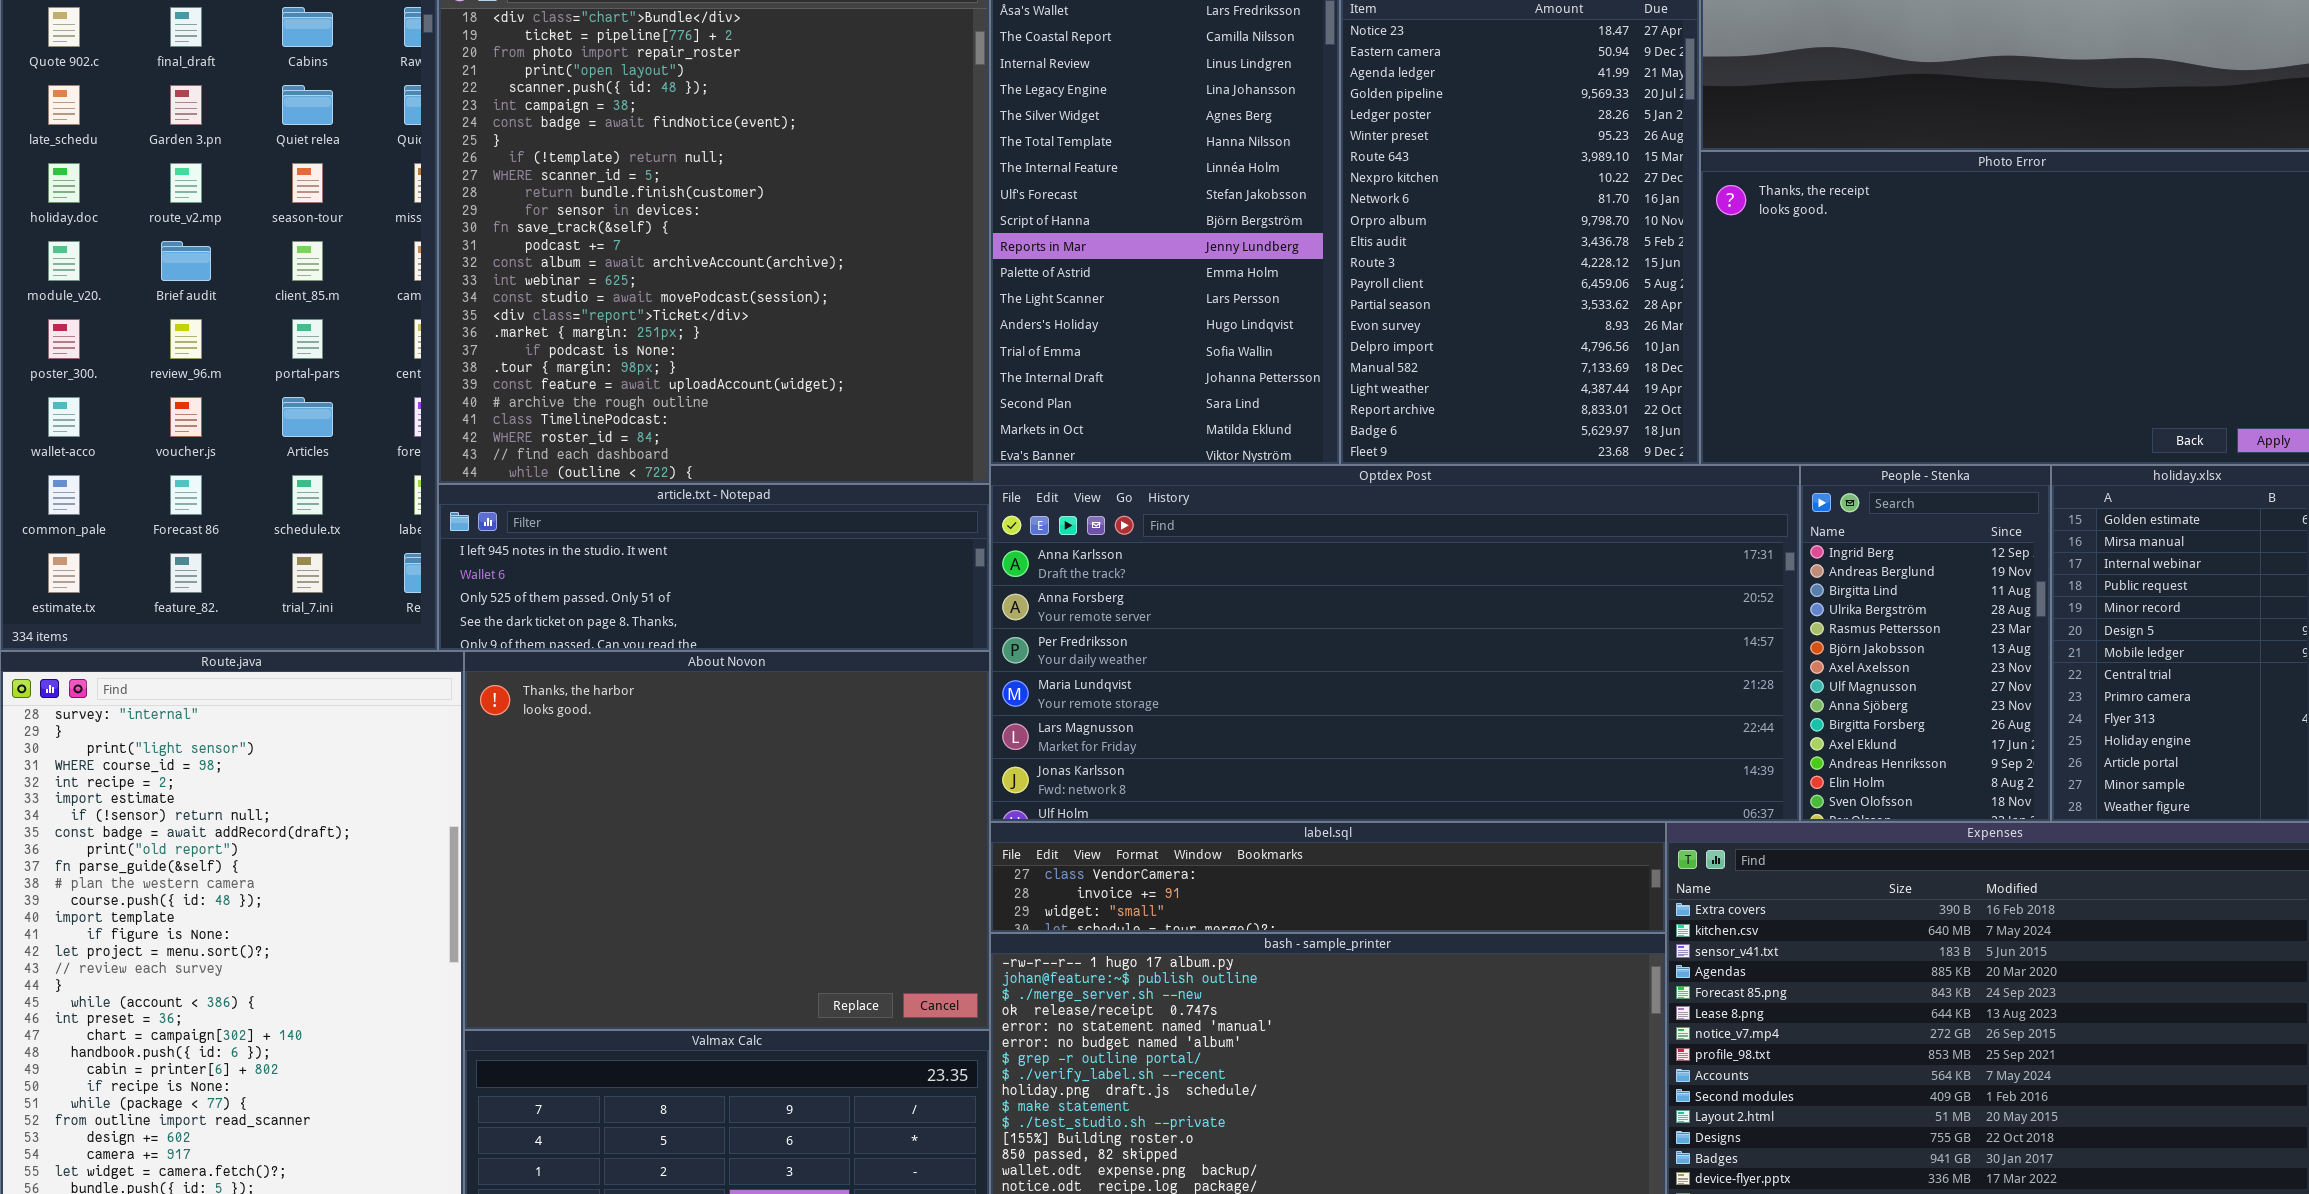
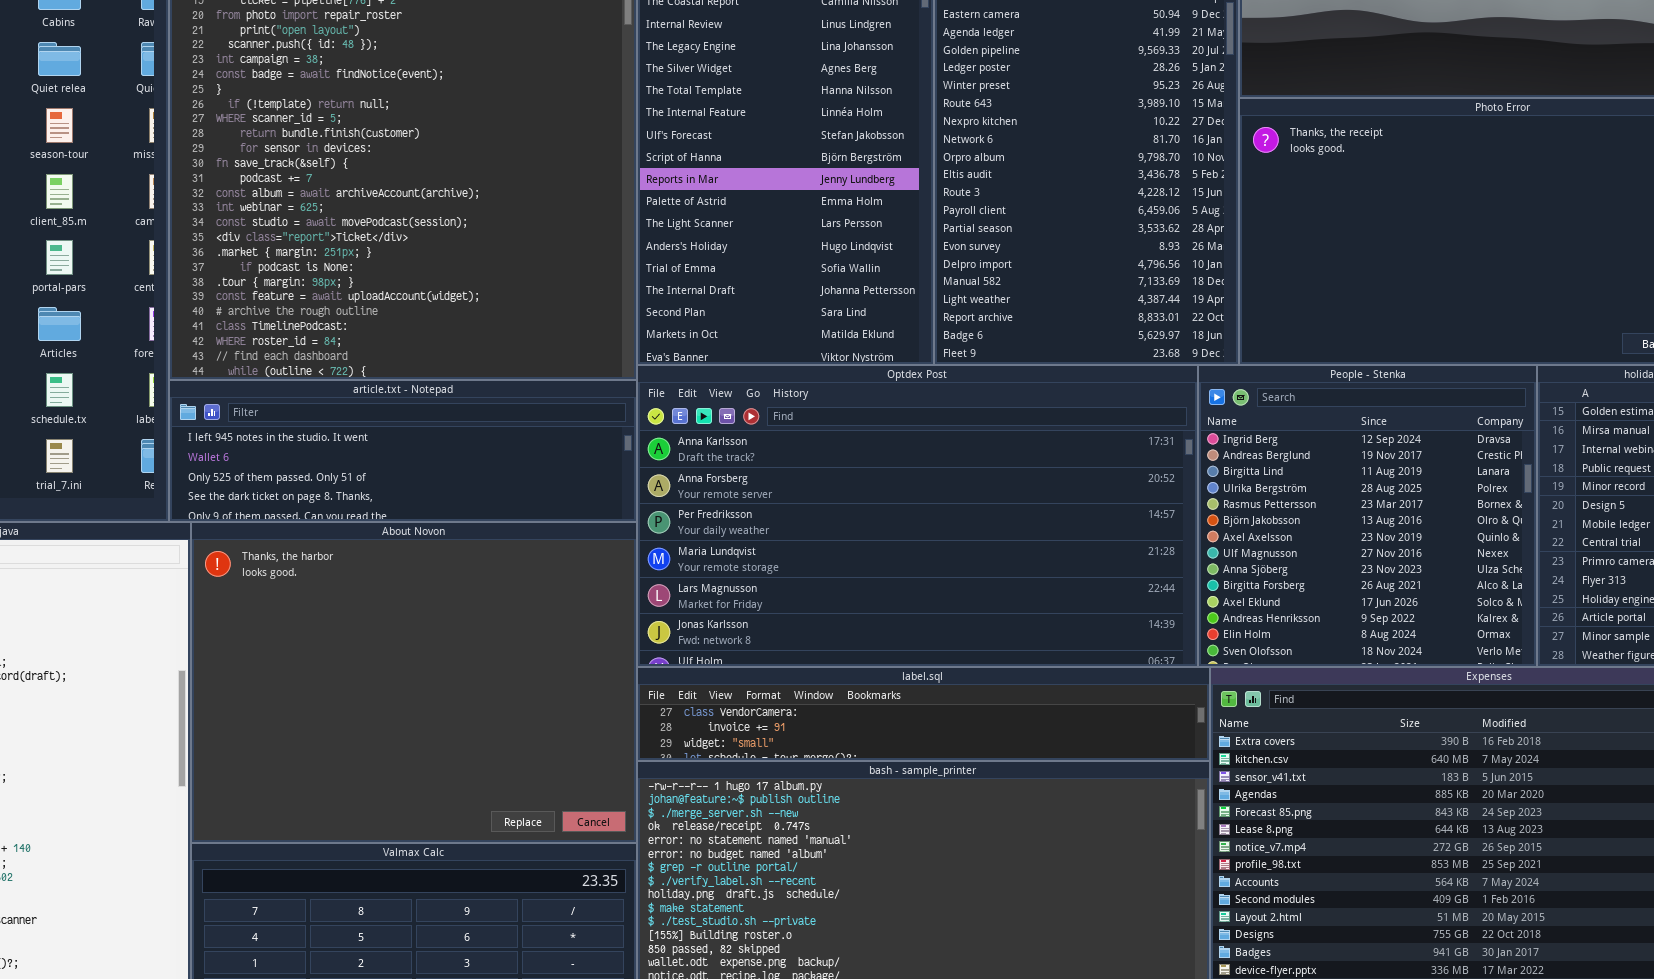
Optdex Post: [990,465,1800,822] -> [637,365,1198,667], resized
People - Stenka: [1800,465,2051,822] -> [1198,365,1537,667], resized

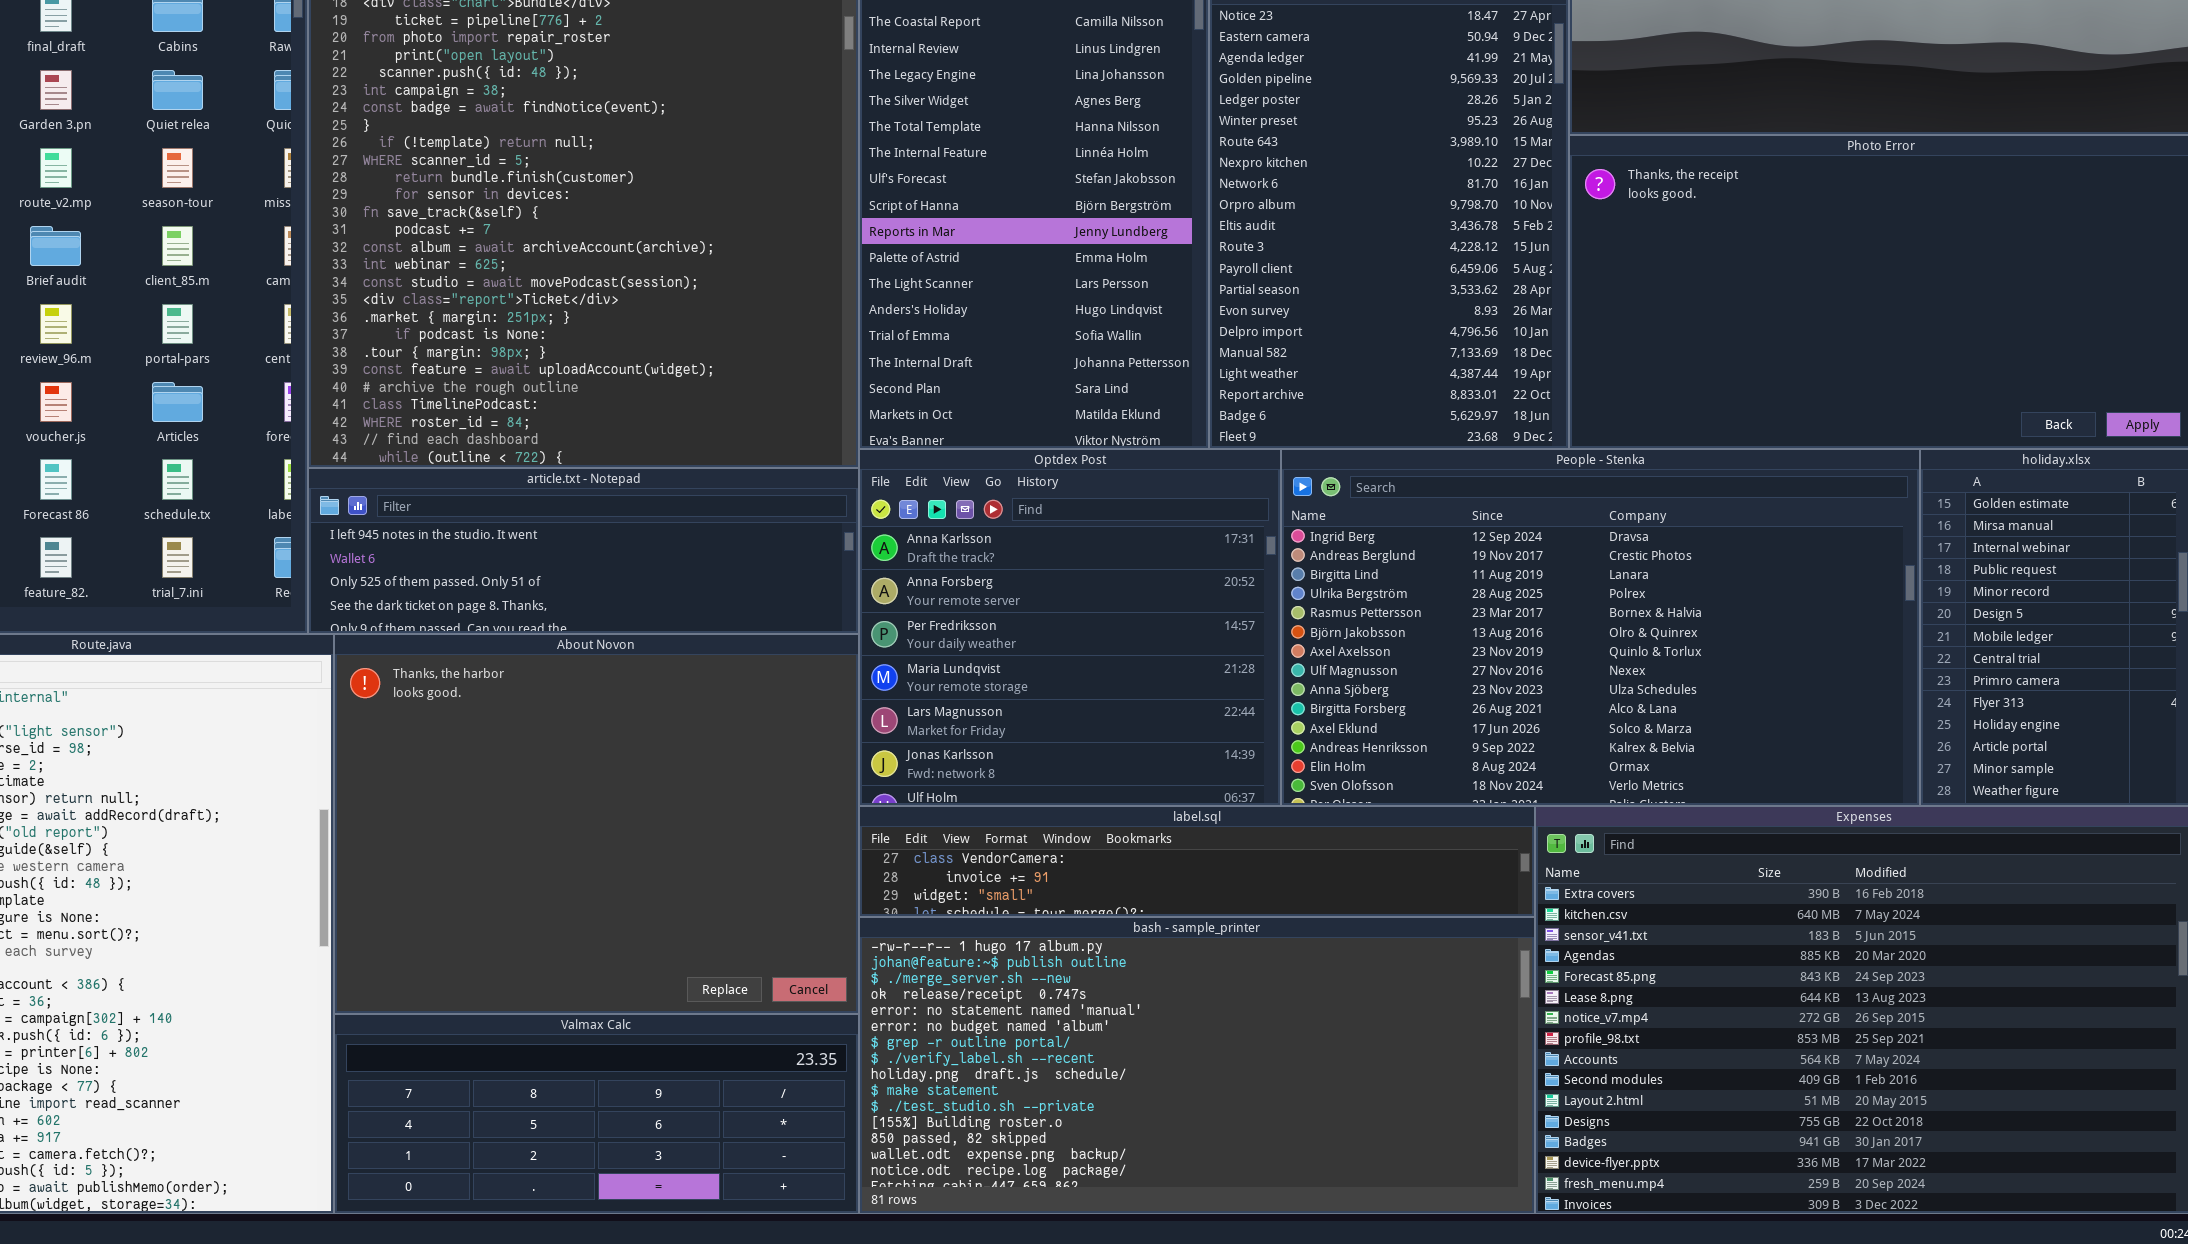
Optdex Post: [637,365,1198,667] -> [859,449,1281,806], resized
People - Stenka: [1198,365,1537,667] -> [1281,449,1920,806], resized

